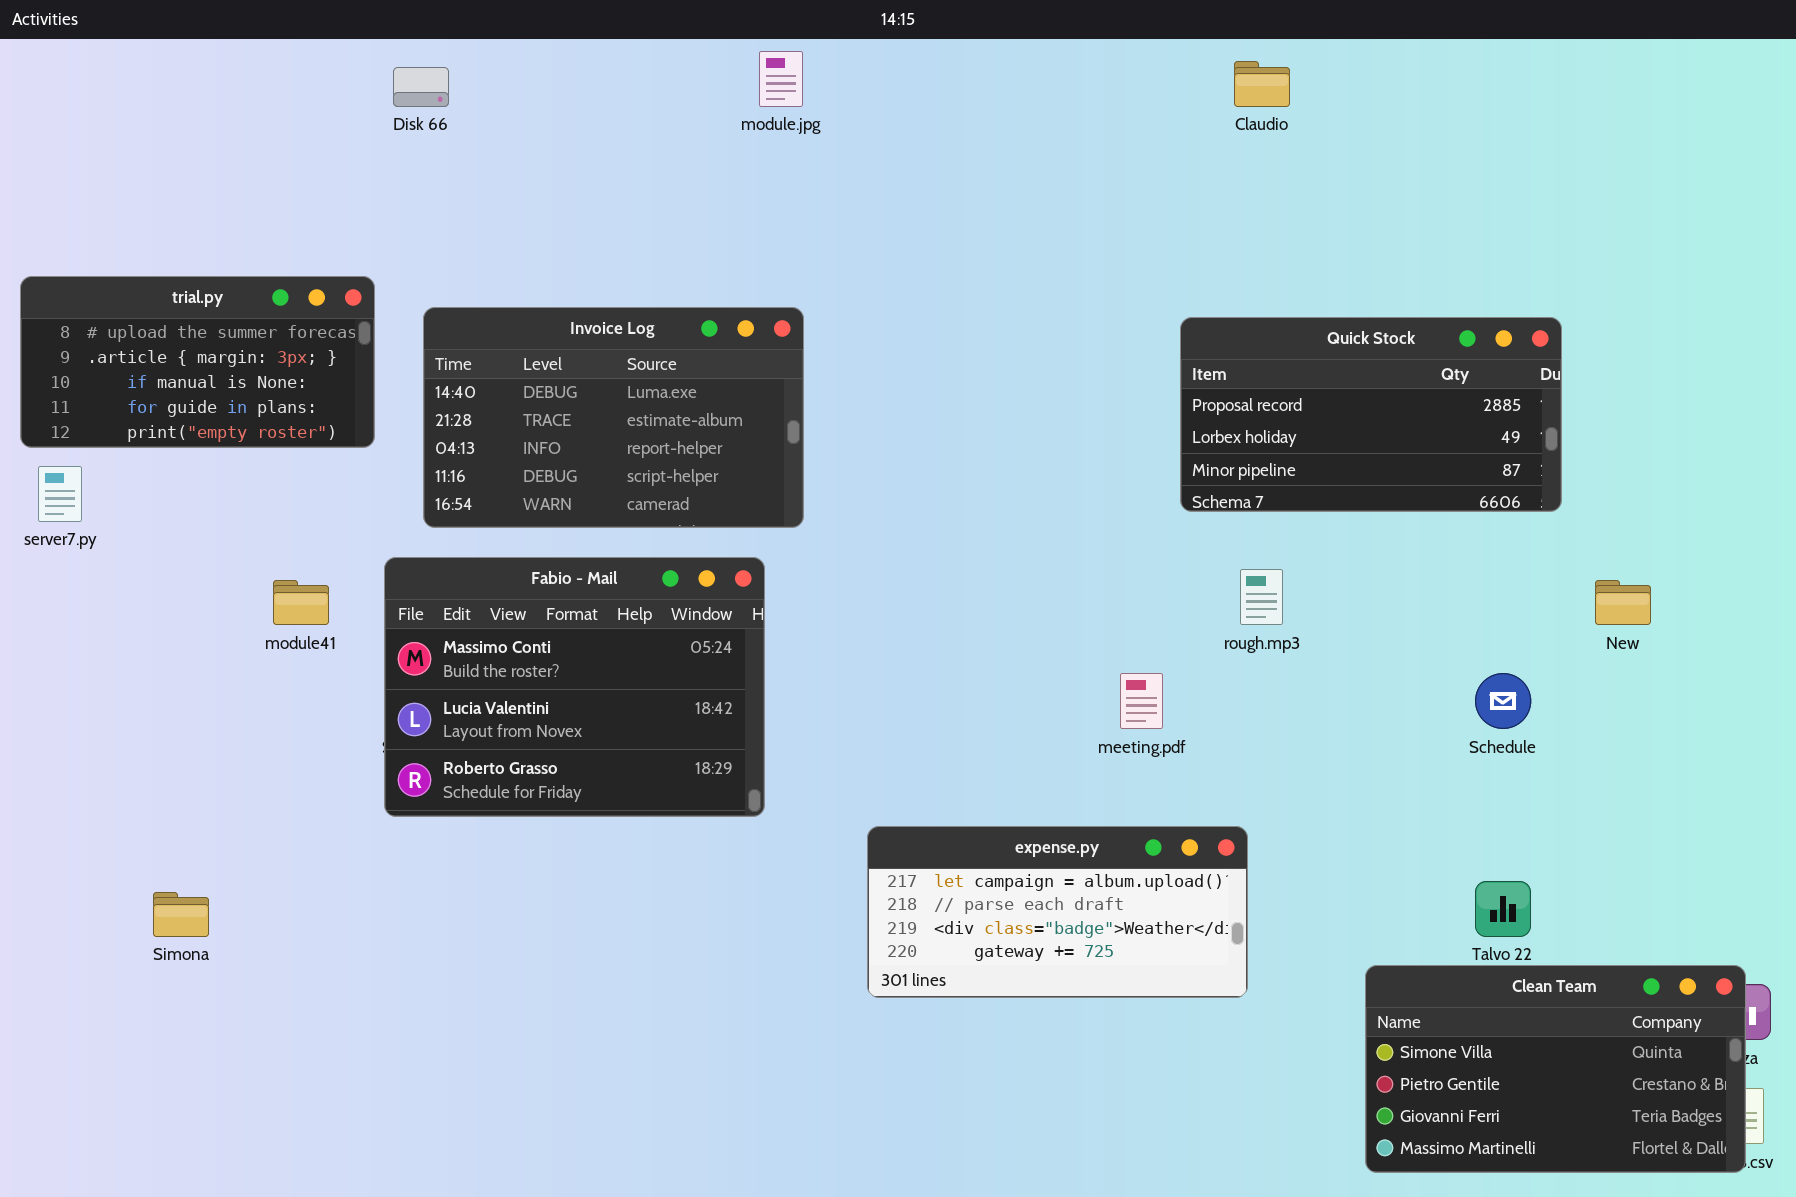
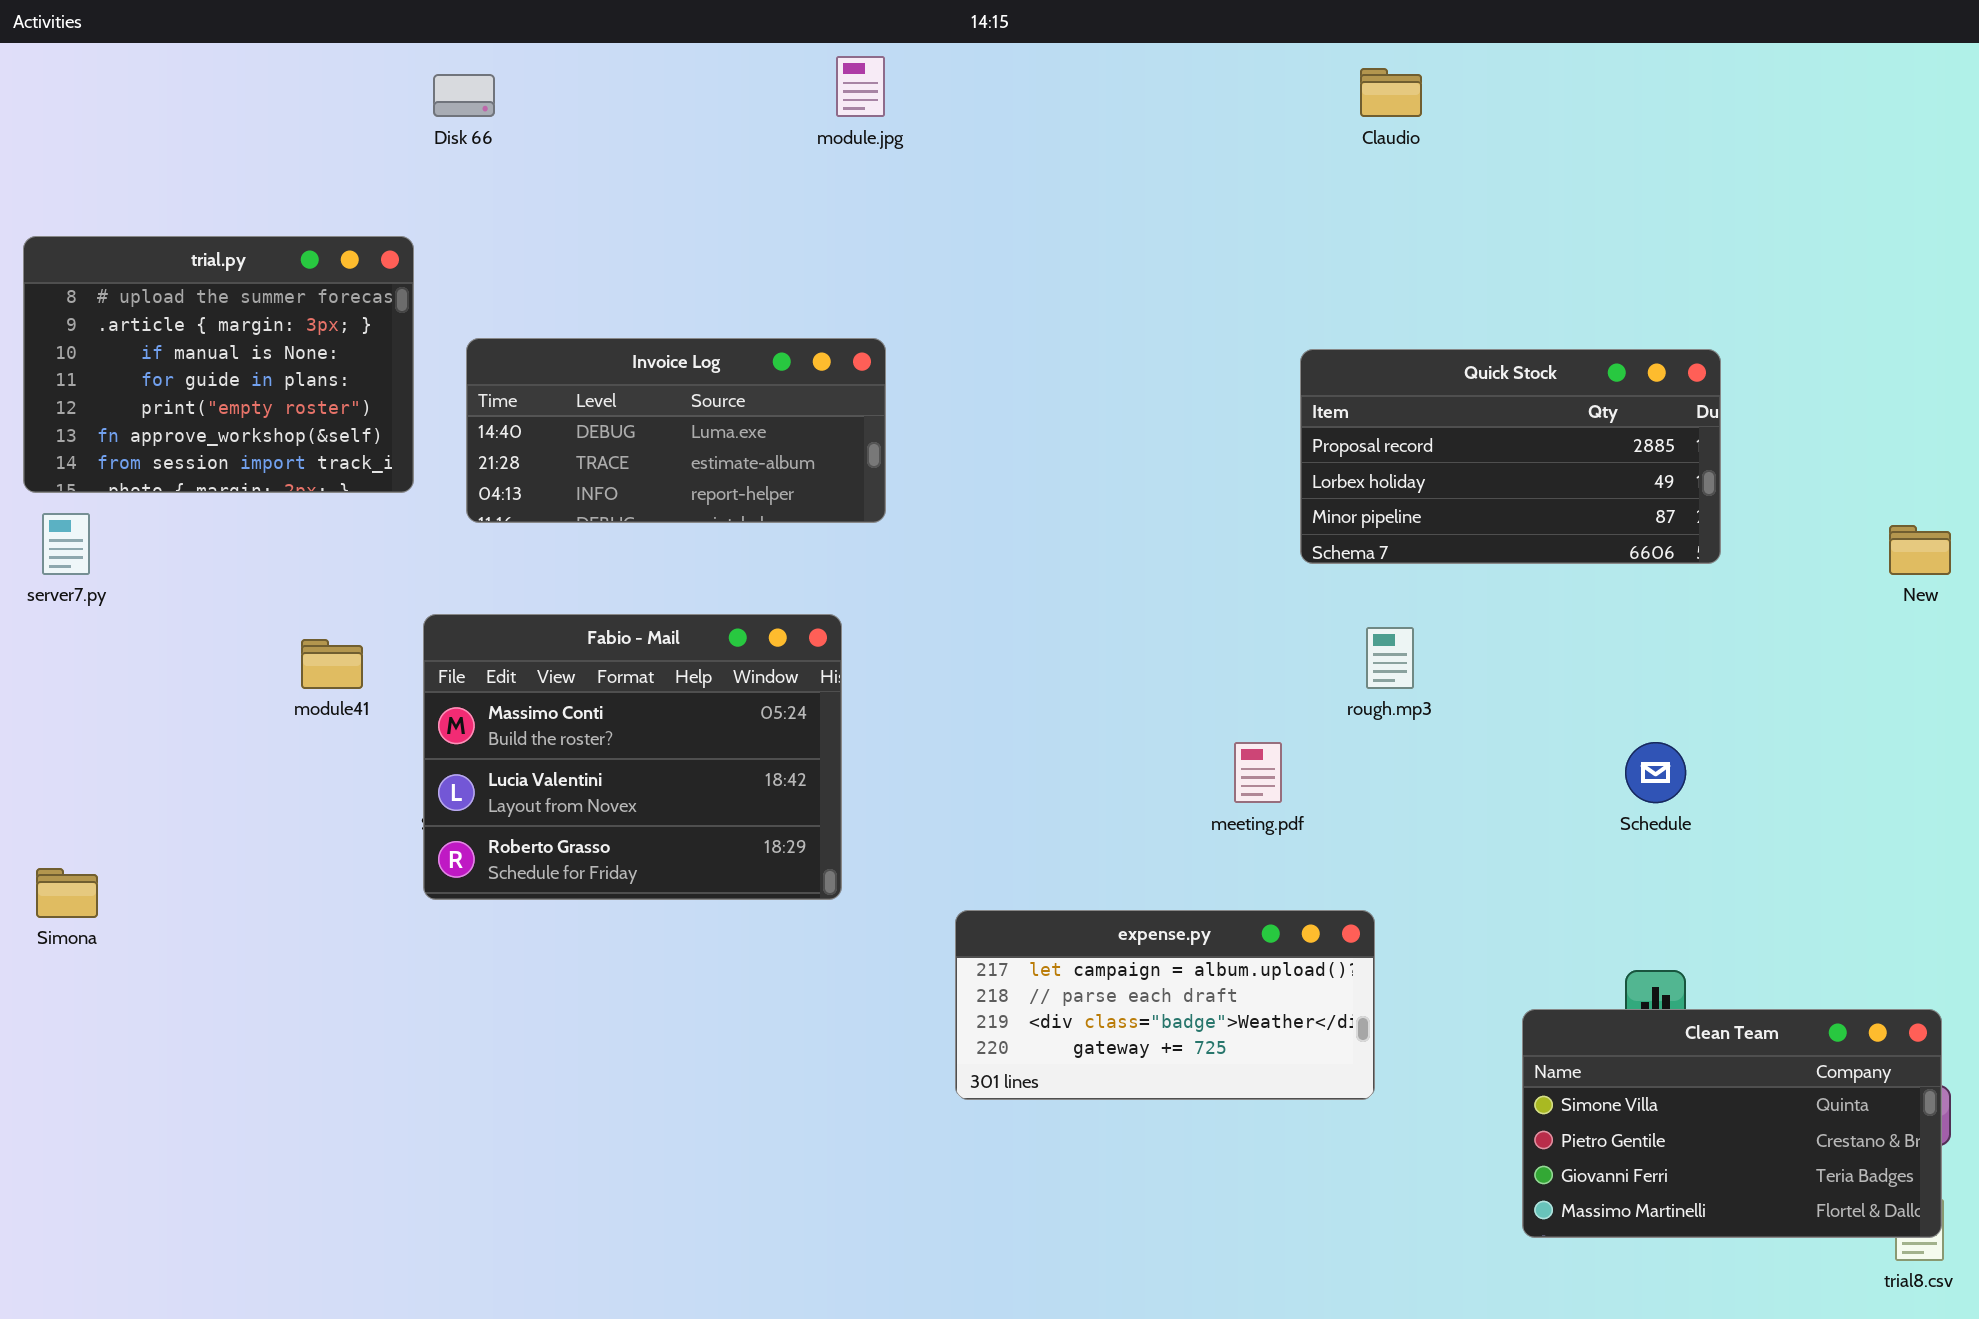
trial.py: [20,276,375,448] -> [23,236,414,493], resized
Invoice Log: [423,307,804,528] -> [466,338,886,523], resized
New: [1595,580,1651,625] -> [1889,525,1951,575], moved
Simona: [153,892,209,937] -> [36,868,98,918], moved
Clean Team: [1365,965,1746,1173] -> [1522,1009,1942,1238], moved

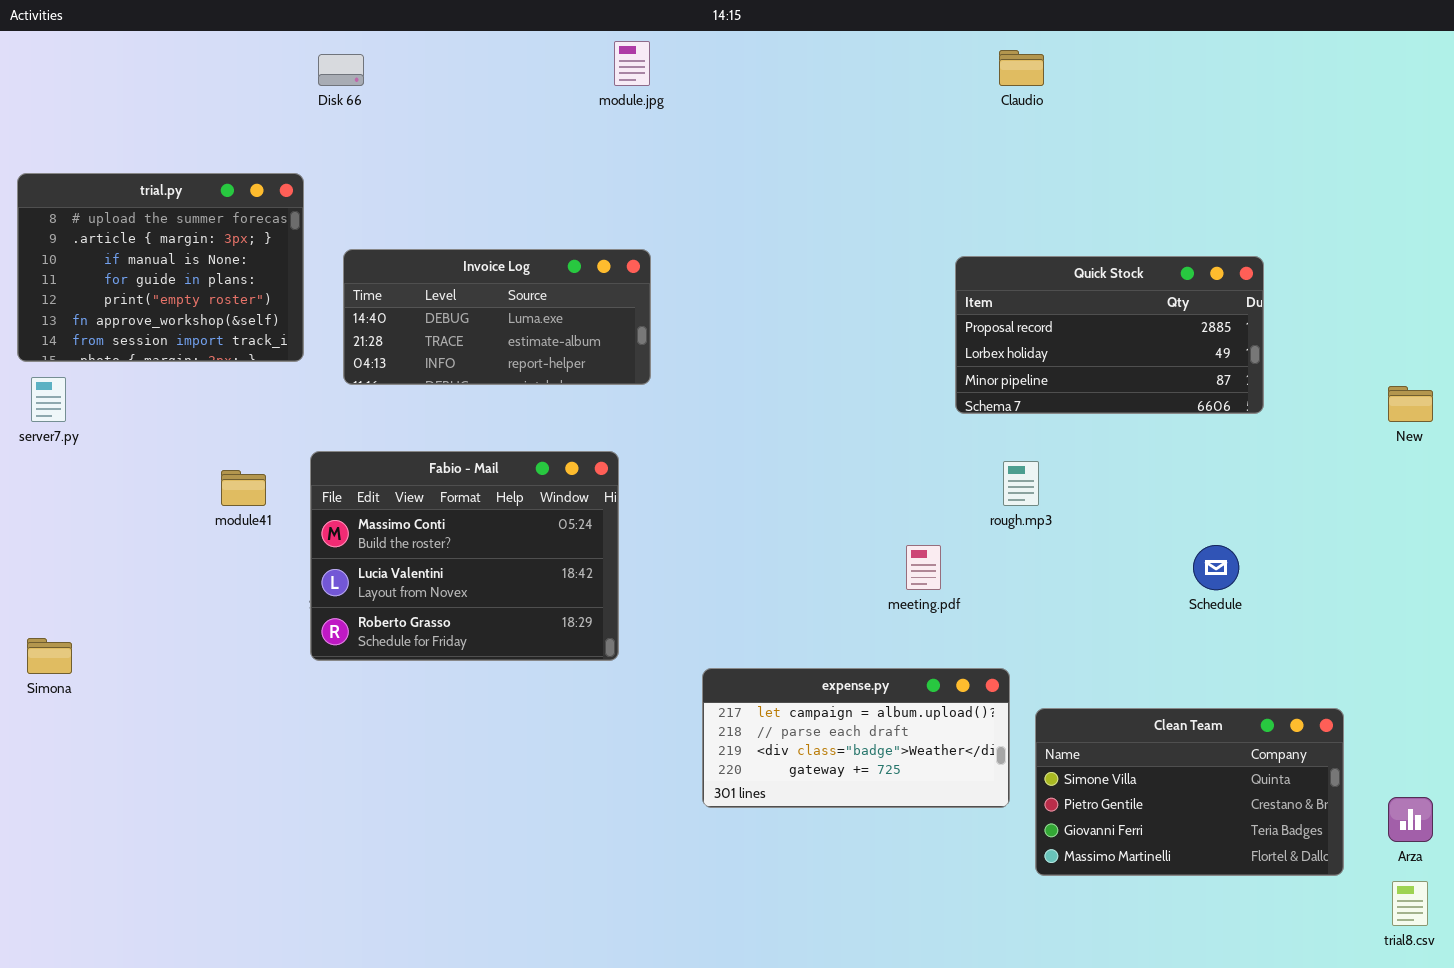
Clean Team: [1522,1009,1942,1238] -> [1035,708,1344,876], moved

